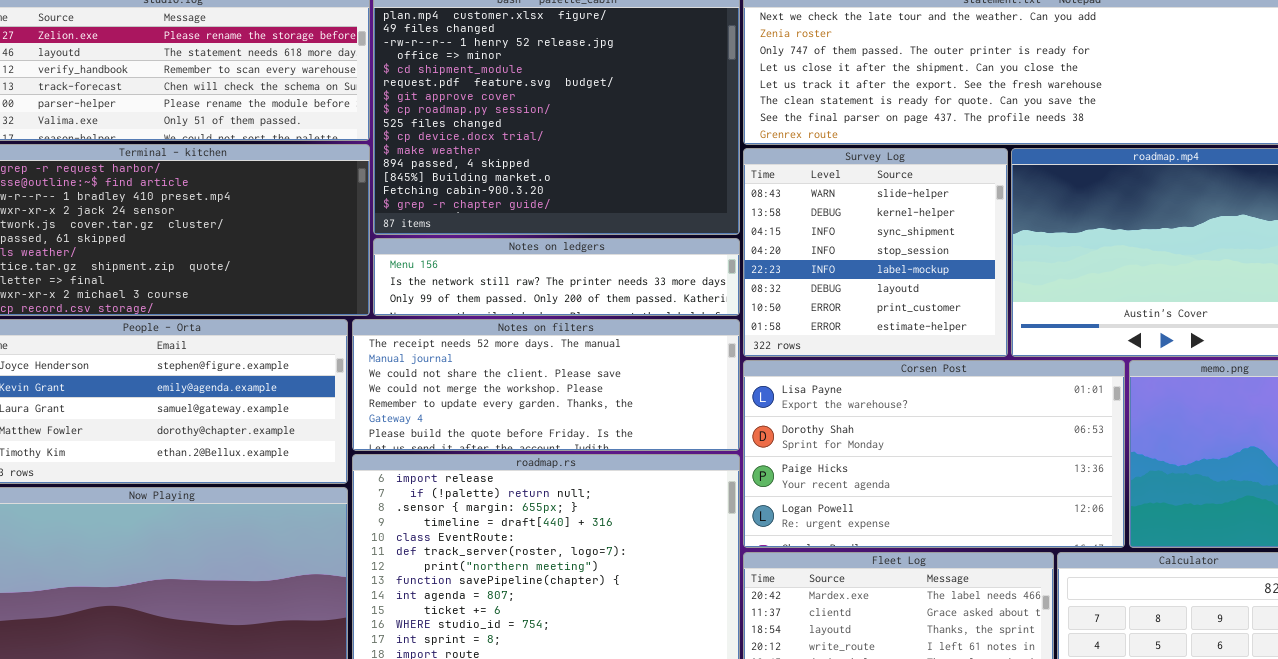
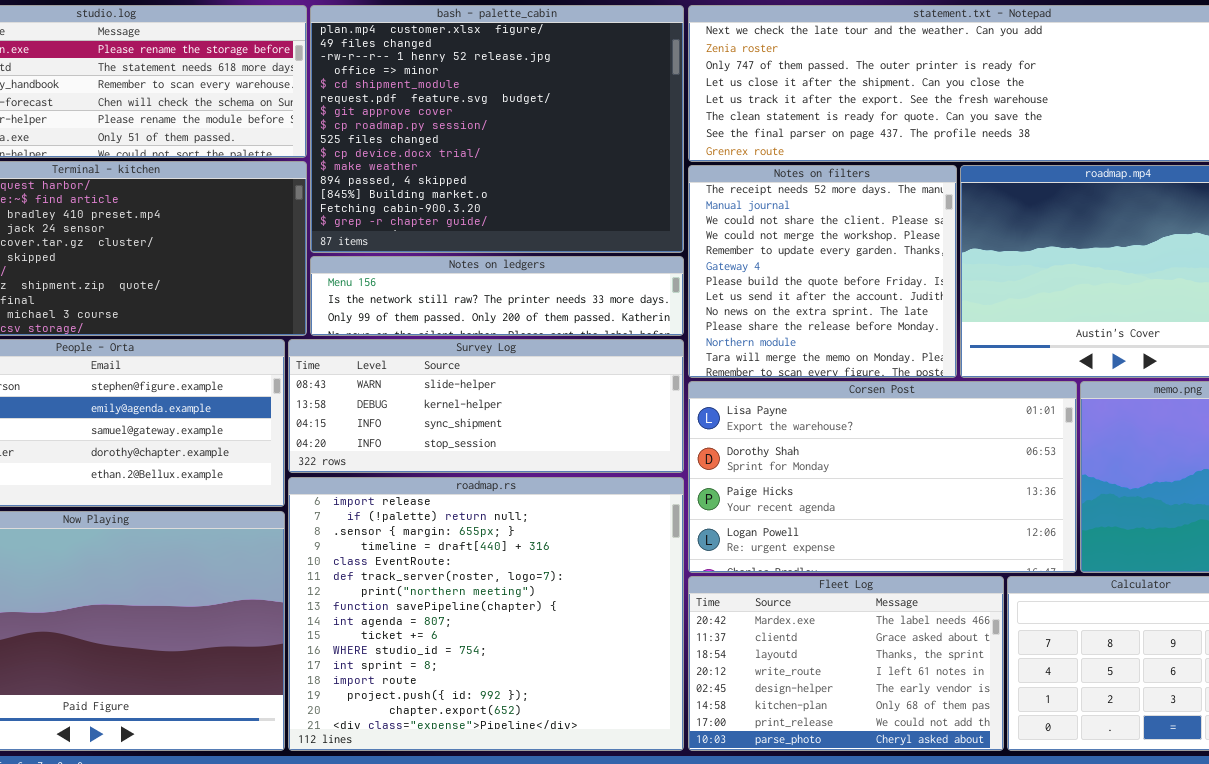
Survey Log: [743,148,1008,357] -> [288,339,684,473], moved, resized
Notes on filters: [352,319,740,451] -> [688,165,957,378], moved, resized

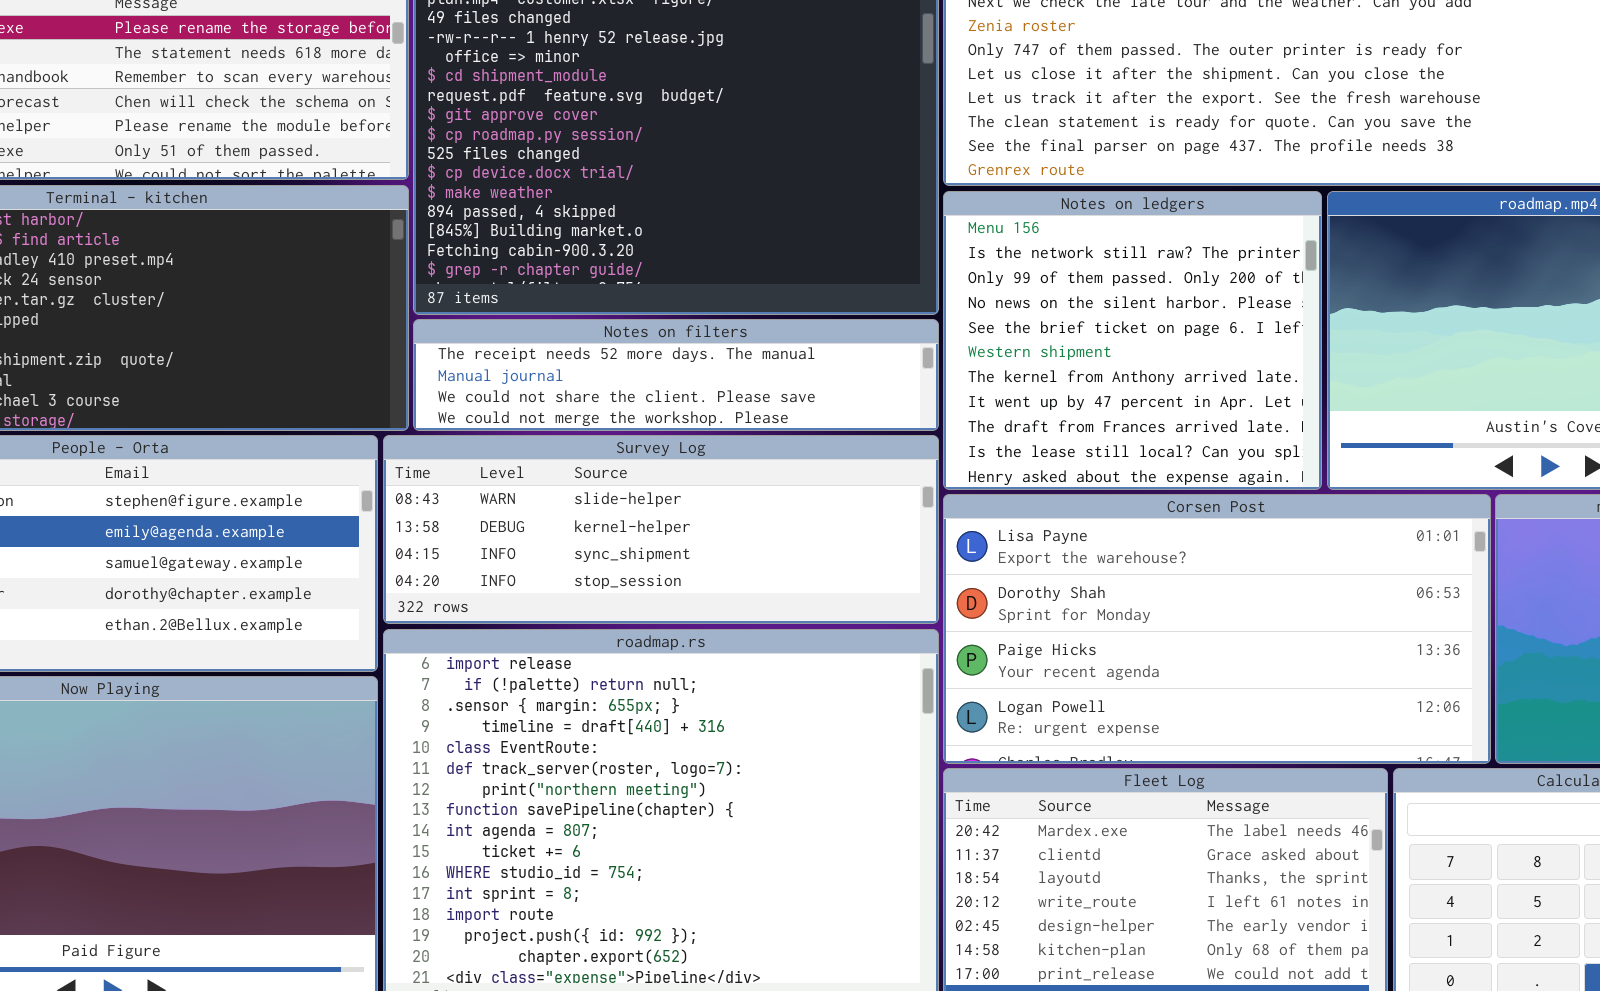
Notes on filters: [688,165,957,378] -> [413,319,939,431], moved, resized
Notes on ledgers: [310,256,684,336] -> [943,191,1322,490], moved, resized

